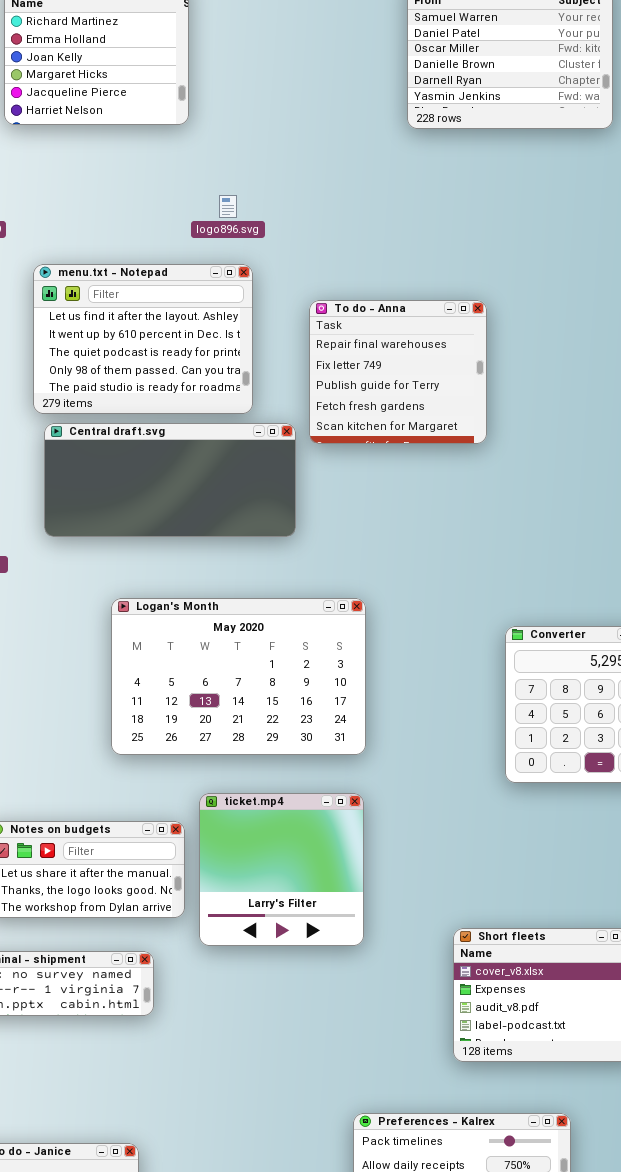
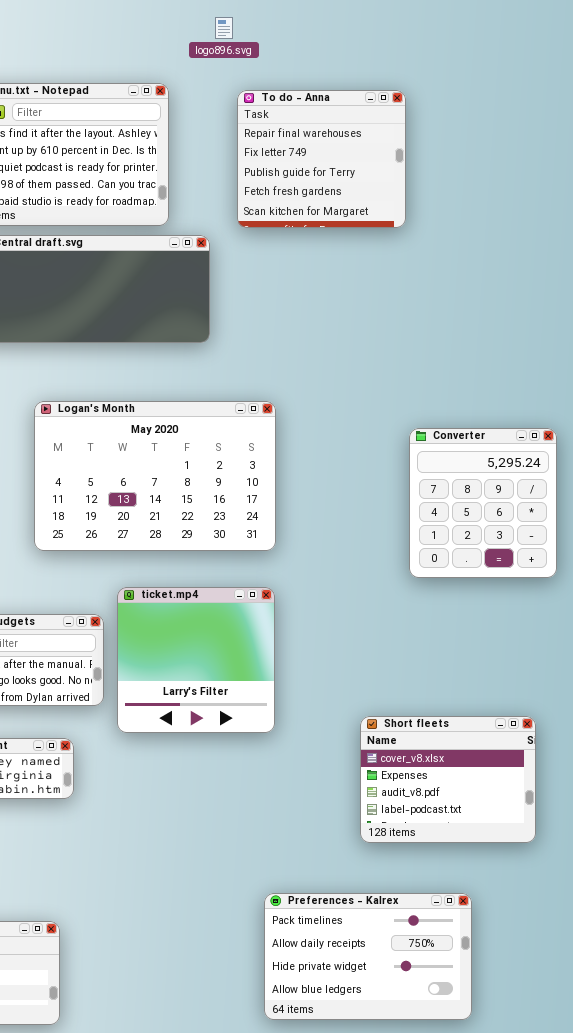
logo896.svg: [219,195,237,218] -> [215,17,233,39], moved
To do - Anna: [309,300,487,444] -> [237,90,406,228], moved

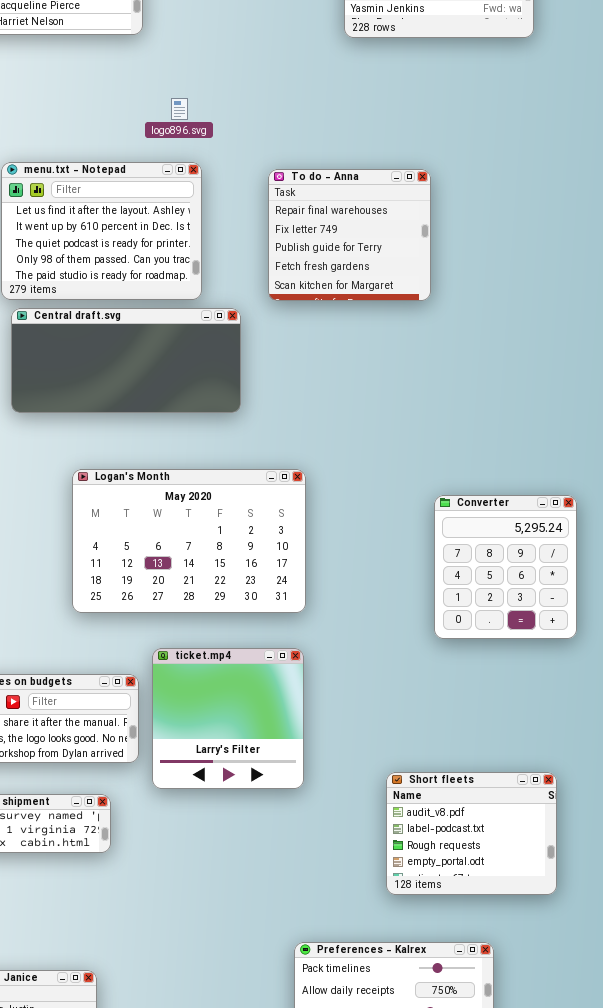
logo896.svg: [215,17,233,39] -> [171,98,188,120], moved
Short fleets: [360,716,536,843] -> [386,772,557,895], scrolled down 2 rows

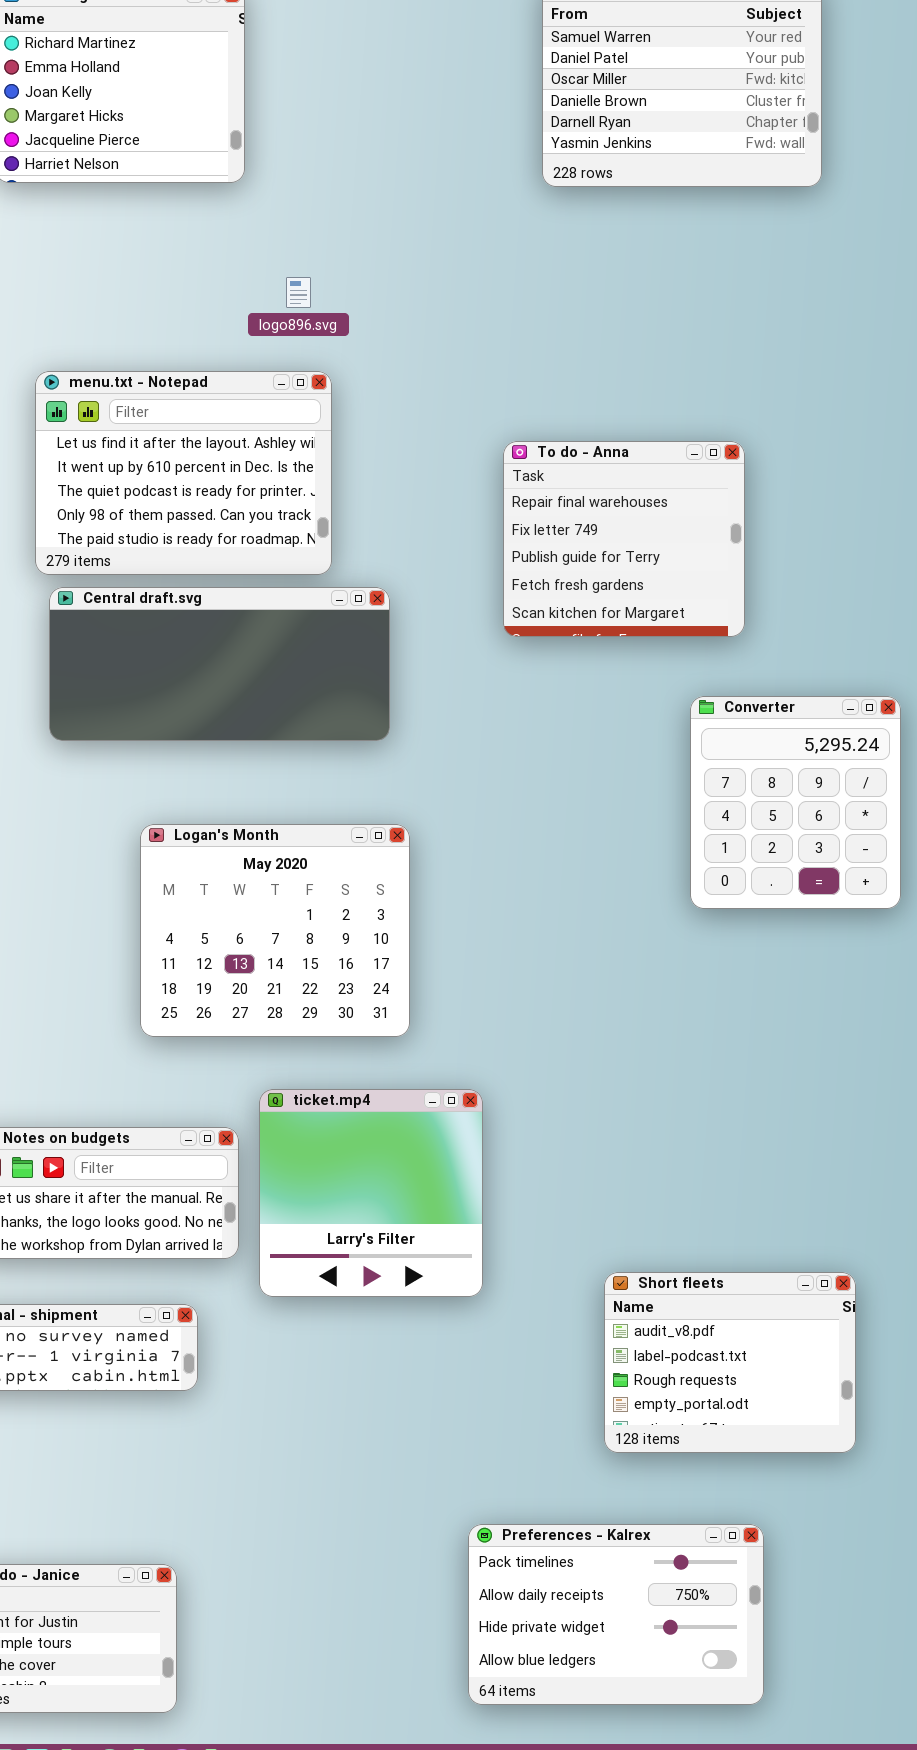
To do - Anna: [268,169,431,301] -> [503,441,745,637], moved
Logan's Month: [72,469,306,613] -> [140,824,410,1037], resized
Converter: [434,495,577,639] -> [690,696,901,909], moved

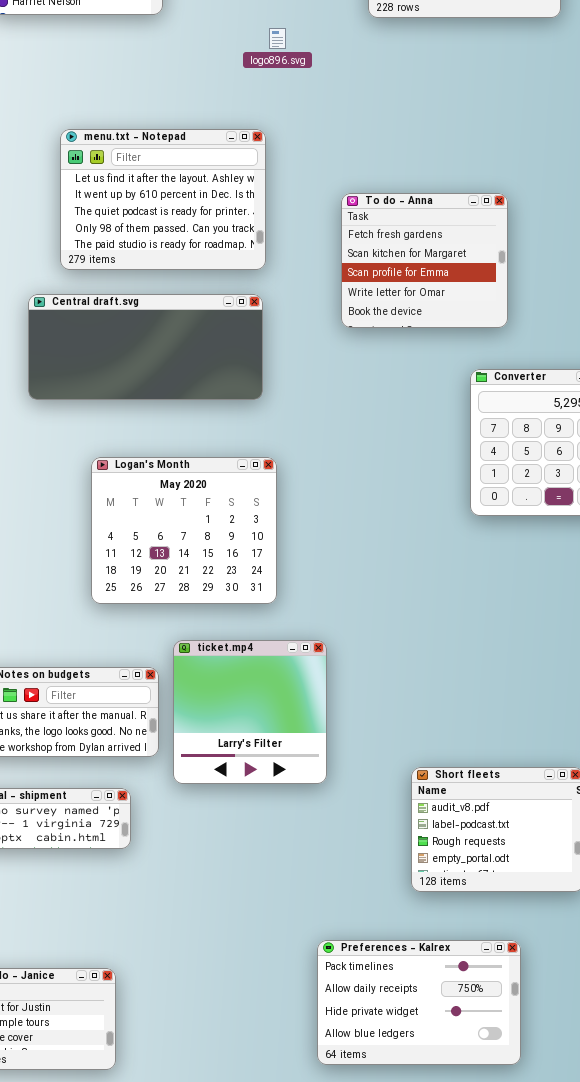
logo896.svg: [286,277,311,308] -> [269,28,286,49], moved
menu.txt - Notepad: [35,371,332,575] -> [60,129,266,270], moved
To do - Anna: [503,441,745,637] -> [341,193,508,328], scrolled down 3 rows

